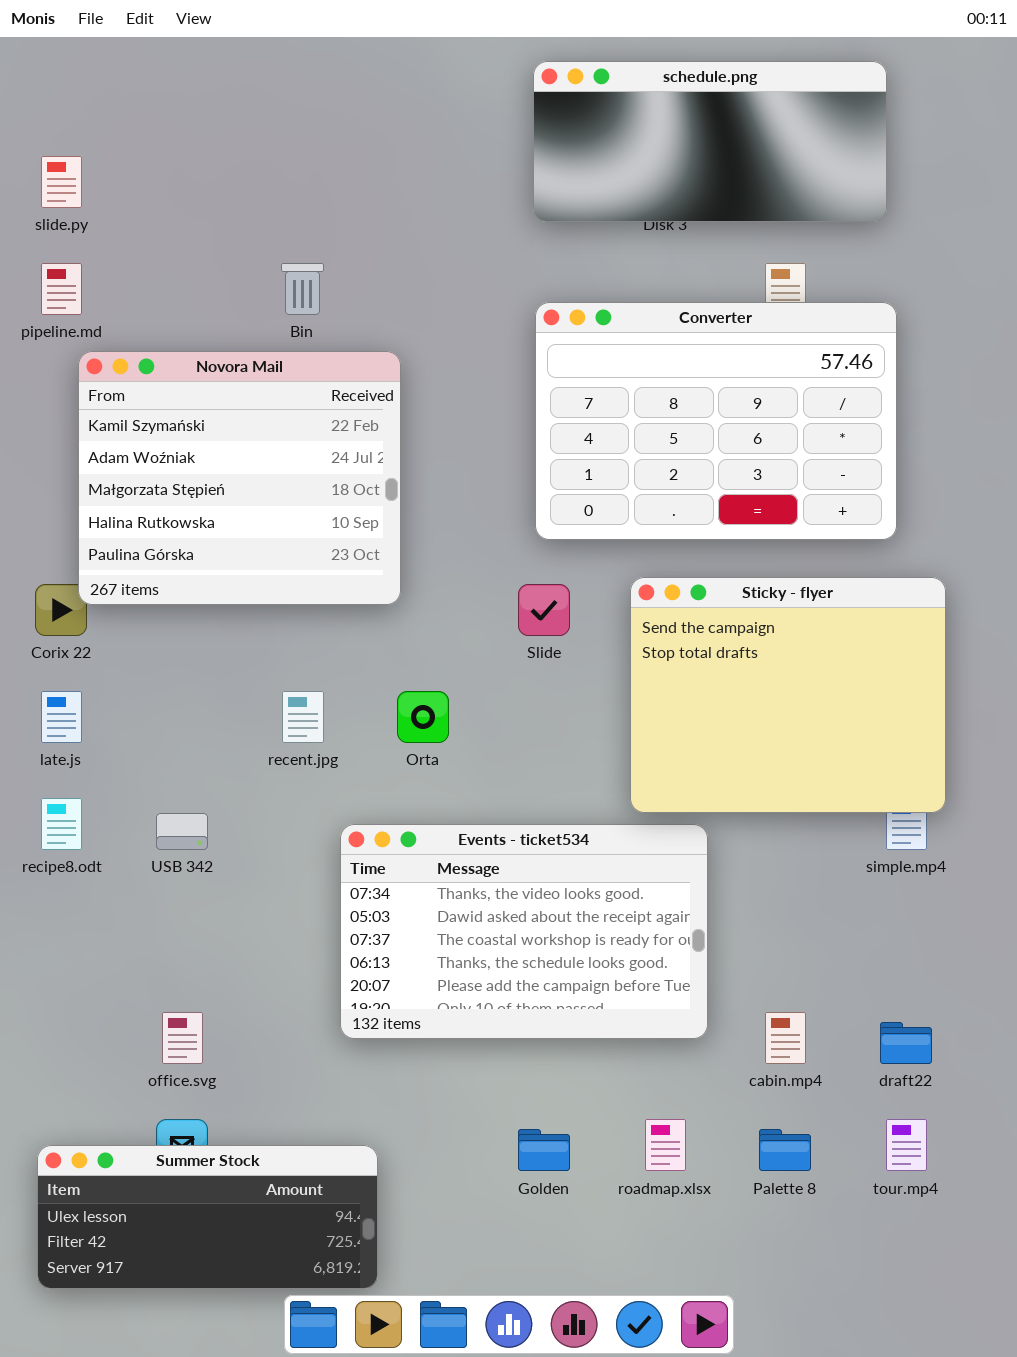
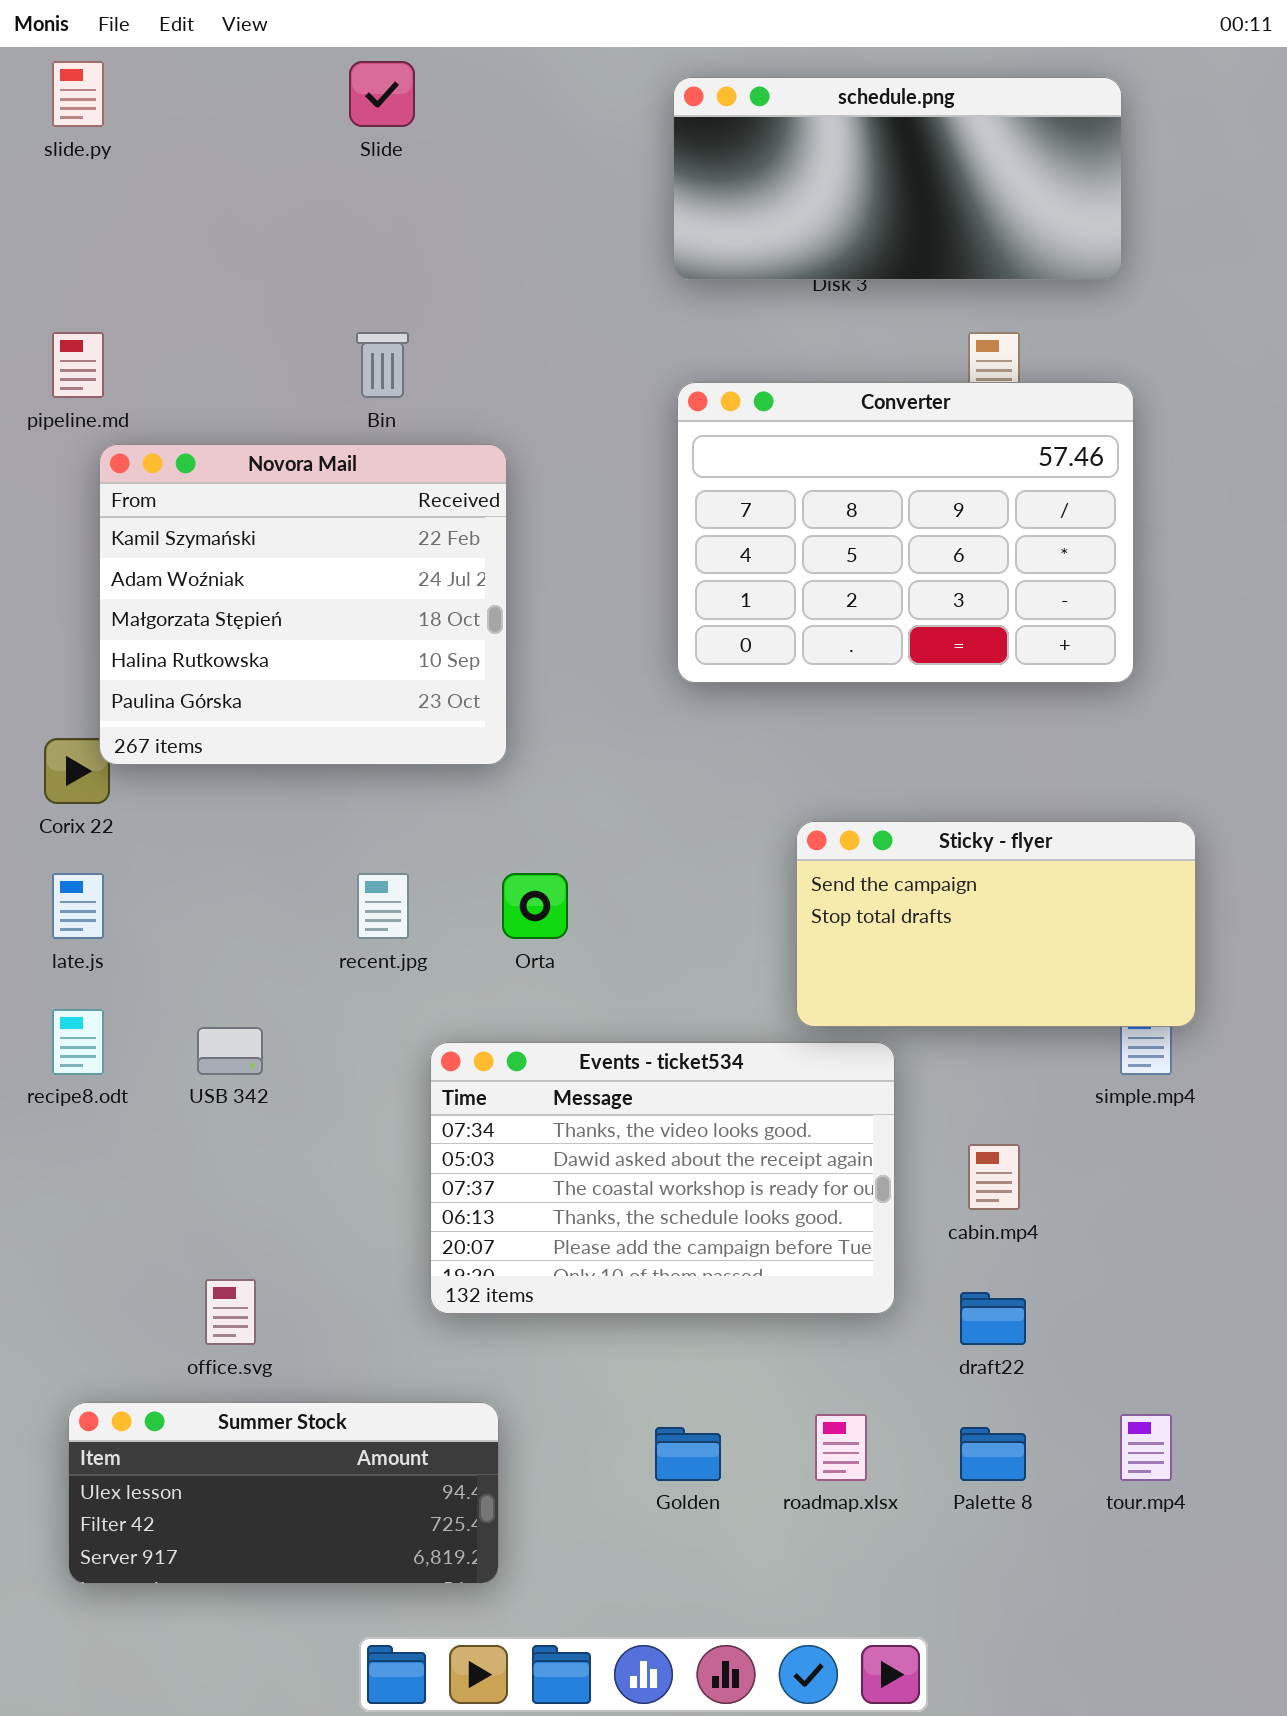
slide.py: [41,156,82,208] -> [52,61,104,127], moved
Sticky - flyer: [630,577,946,813] -> [796,821,1196,1027], resized
Slide: [518,584,570,636] -> [349,61,415,127], moved
cabin.mp4: [765,1012,806,1064] -> [968,1144,1020,1210], moved
draft22: [880,1022,932,1064] -> [960,1292,1026,1345], moved
Summer Stock: [37,1145,378,1289] -> [68,1402,499,1584], moved

